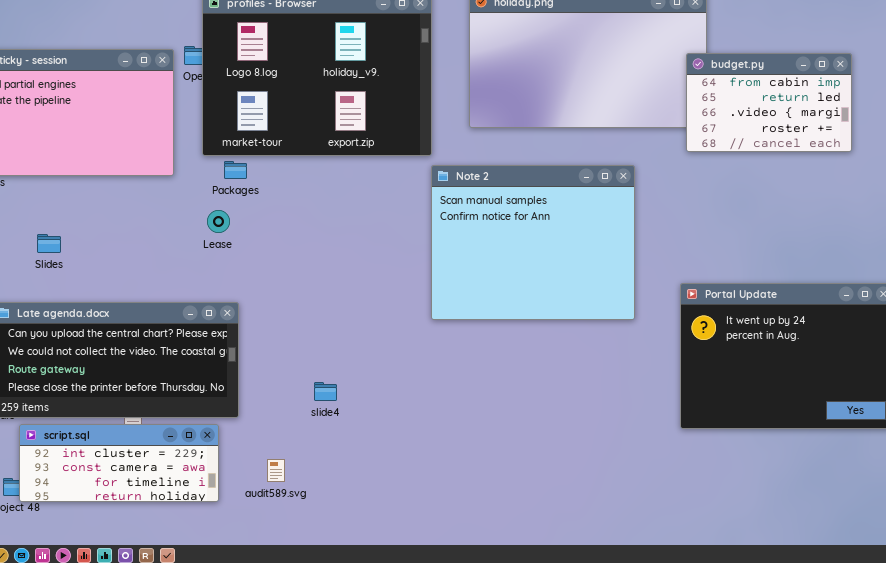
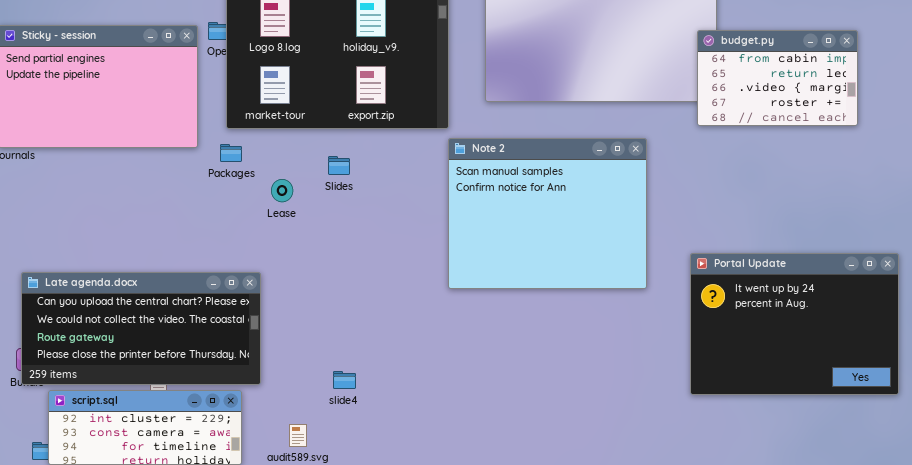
Packages: [224,161,247,179] -> [220,144,242,162], moved
Lease: [207,210,230,233] -> [271,179,293,202], moved
Slides: [37,234,61,253] -> [328,156,350,175], moved
slide4: [314,382,337,401] -> [333,371,356,389], moved

